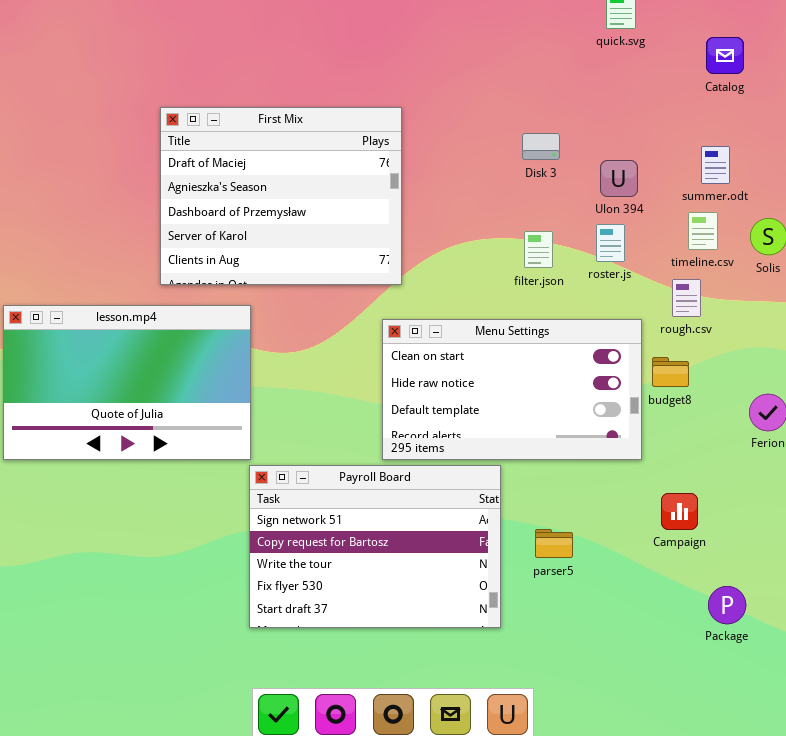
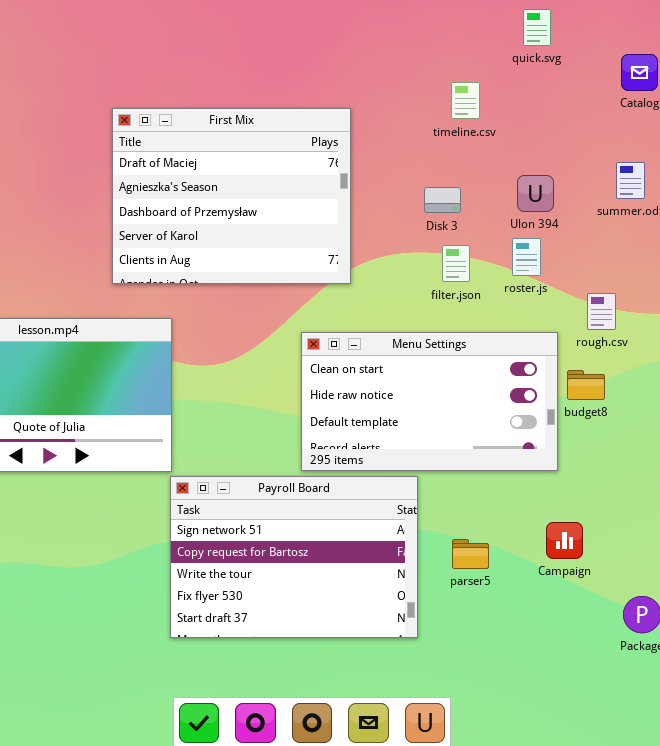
First Mix: [160,107,402,285] -> [112,108,351,284], moved
Disk 3: [522,133,560,160] -> [424,187,461,213], moved
timeline.csv: [688,212,718,250] -> [451,82,480,119], moved
Campaign: [661,493,698,530] -> [546,522,583,559], moved

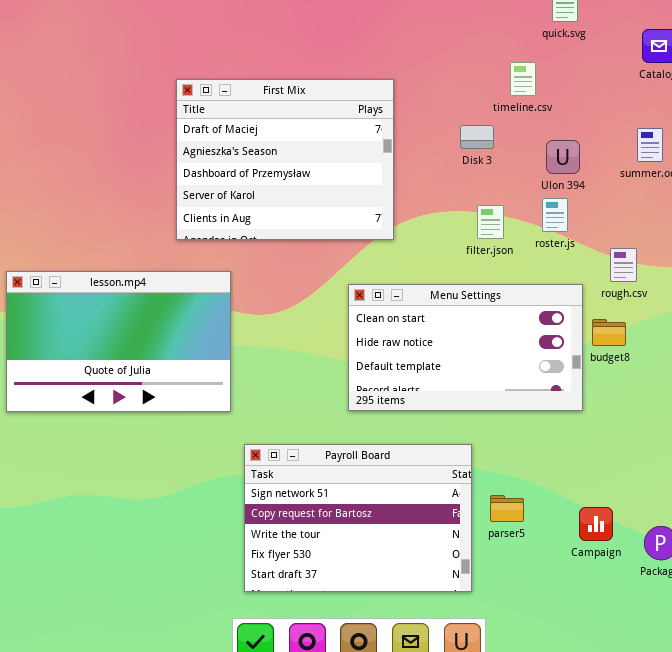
timeline.csv: [451,82,480,119] -> [510,62,536,96], moved
Disk 3: [424,187,461,213] -> [460,125,494,149], moved
Payroll Board: [170,476,418,638] -> [244,444,472,592], moved
Campaign: [546,522,583,559] -> [579,507,613,541], moved
parser5: [452,539,489,569] -> [490,495,524,522], moved

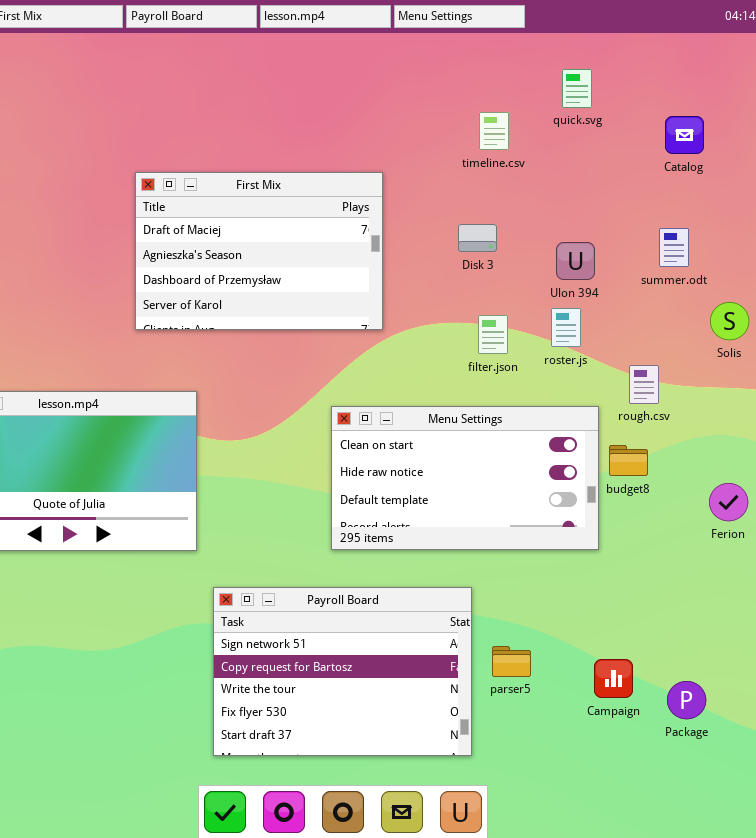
timeline.csv: [510,62,536,96] -> [479,112,509,150], moved
First Mix: [176,79,394,240] -> [135,172,383,330], resized

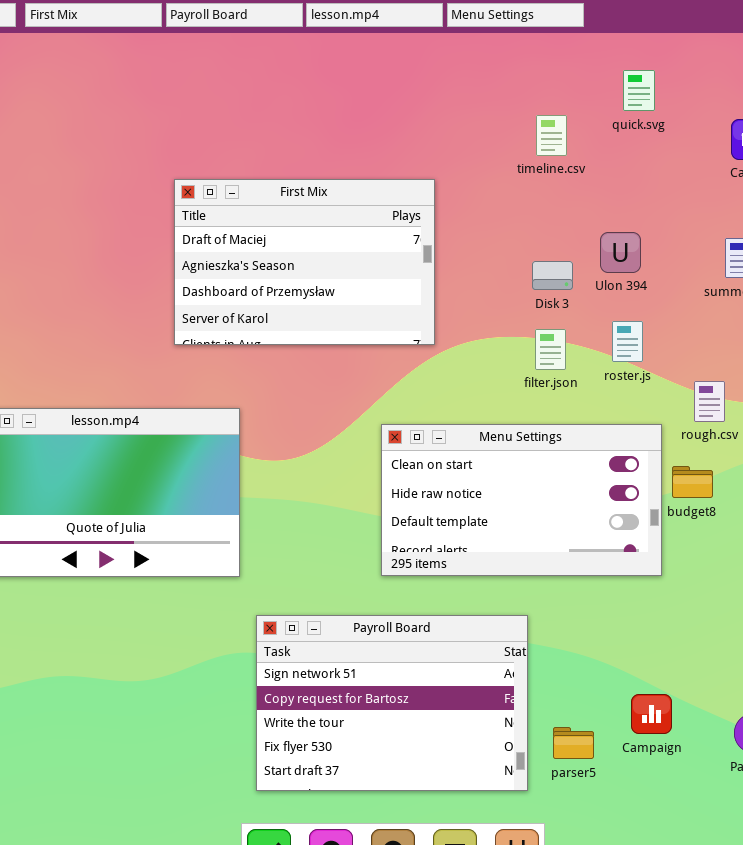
Disk 3: [458,224,497,252] -> [532,261,573,290], moved
Ulon 394: [556,242,595,280] -> [600,232,641,273], moved
parser5: [492,646,531,677] -> [553,727,594,759], moved
Campaign: [594,659,633,698] -> [631,694,672,734], moved

